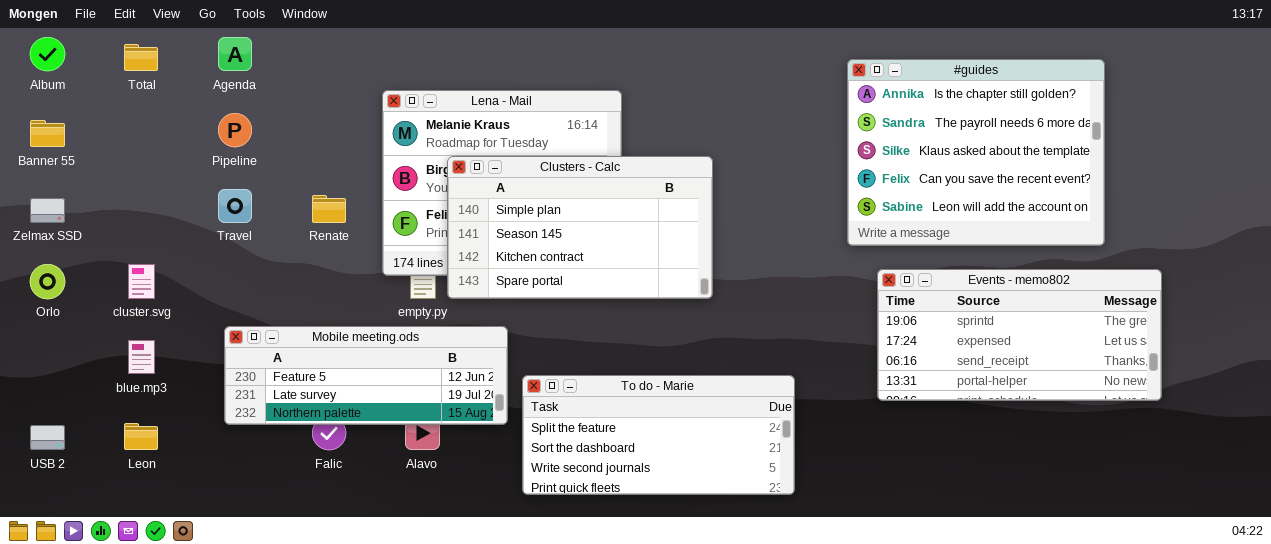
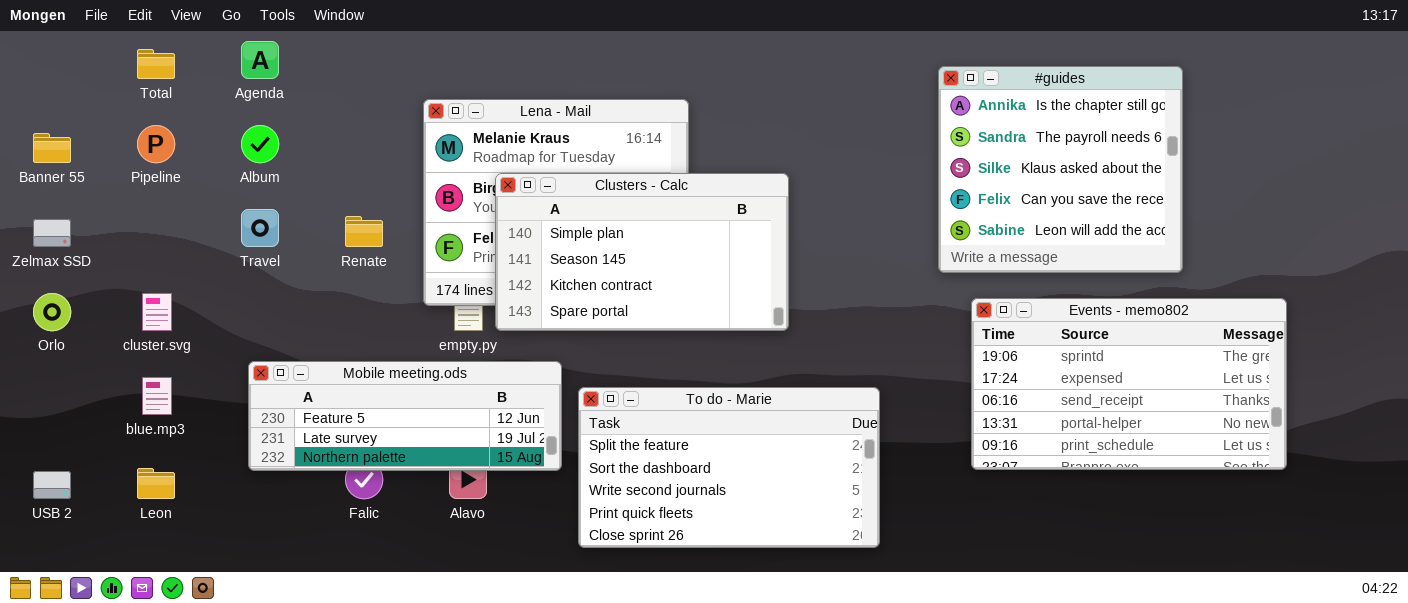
Album: [30,37,65,71] -> [241,125,279,163], moved
#guides: [847,59,1105,246] -> [938,66,1183,273], resized
Pipeline: [218,113,252,147] -> [137,125,175,163], moved
Events - memo802: [877,269,1162,401] -> [971,298,1287,470], resized
To do - Marie: [522,375,795,495] -> [578,387,880,548], resized

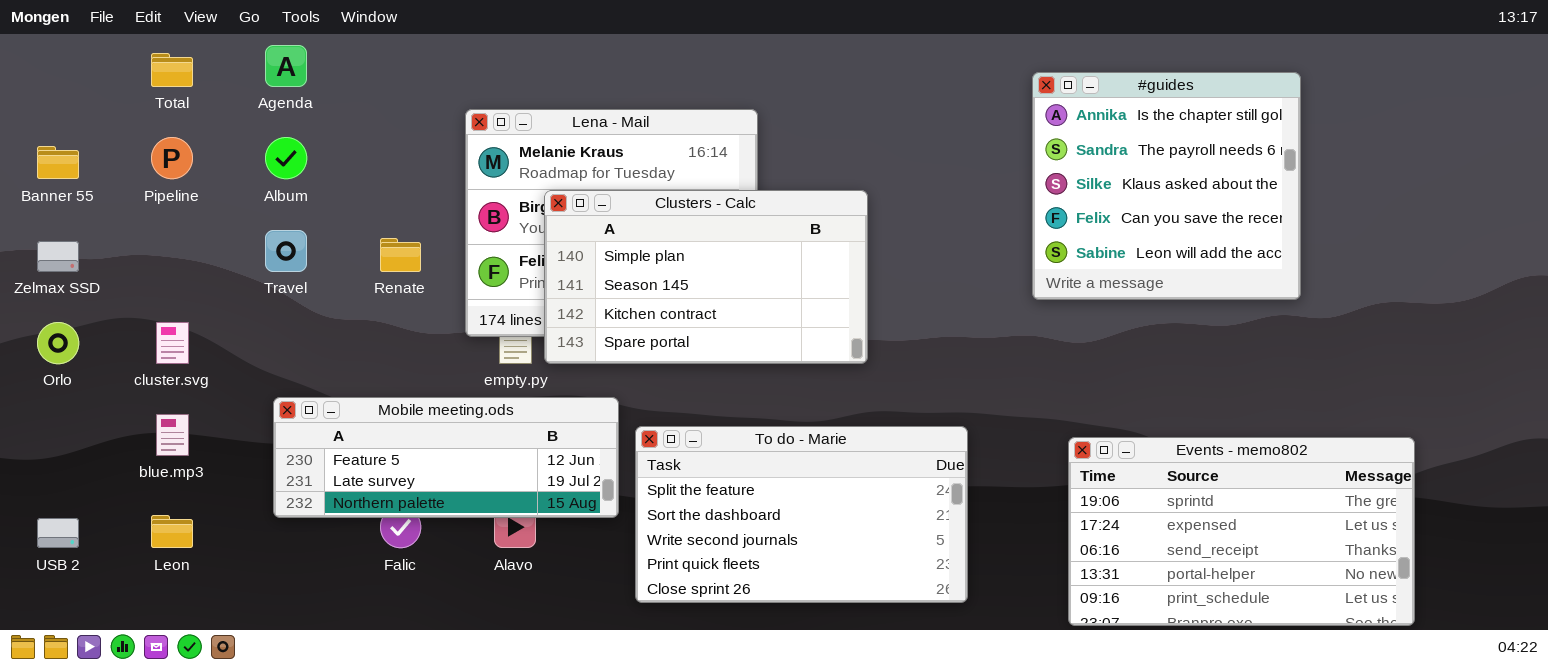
Events - memo802: [971,298,1287,470] -> [1068,437,1415,626], moved

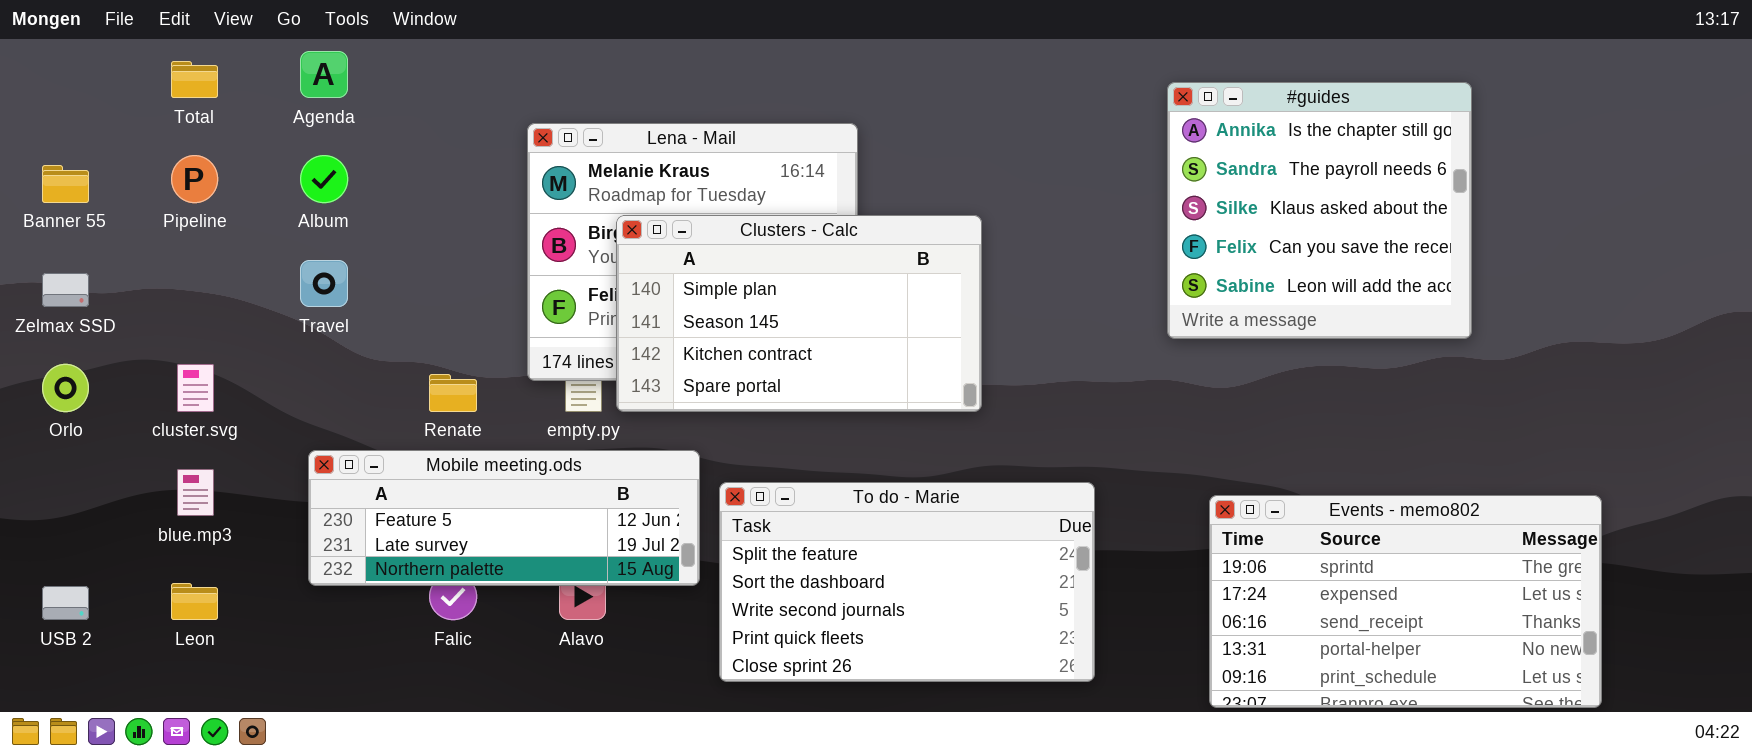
Renate: [380,238,421,272] -> [429,374,477,412], moved

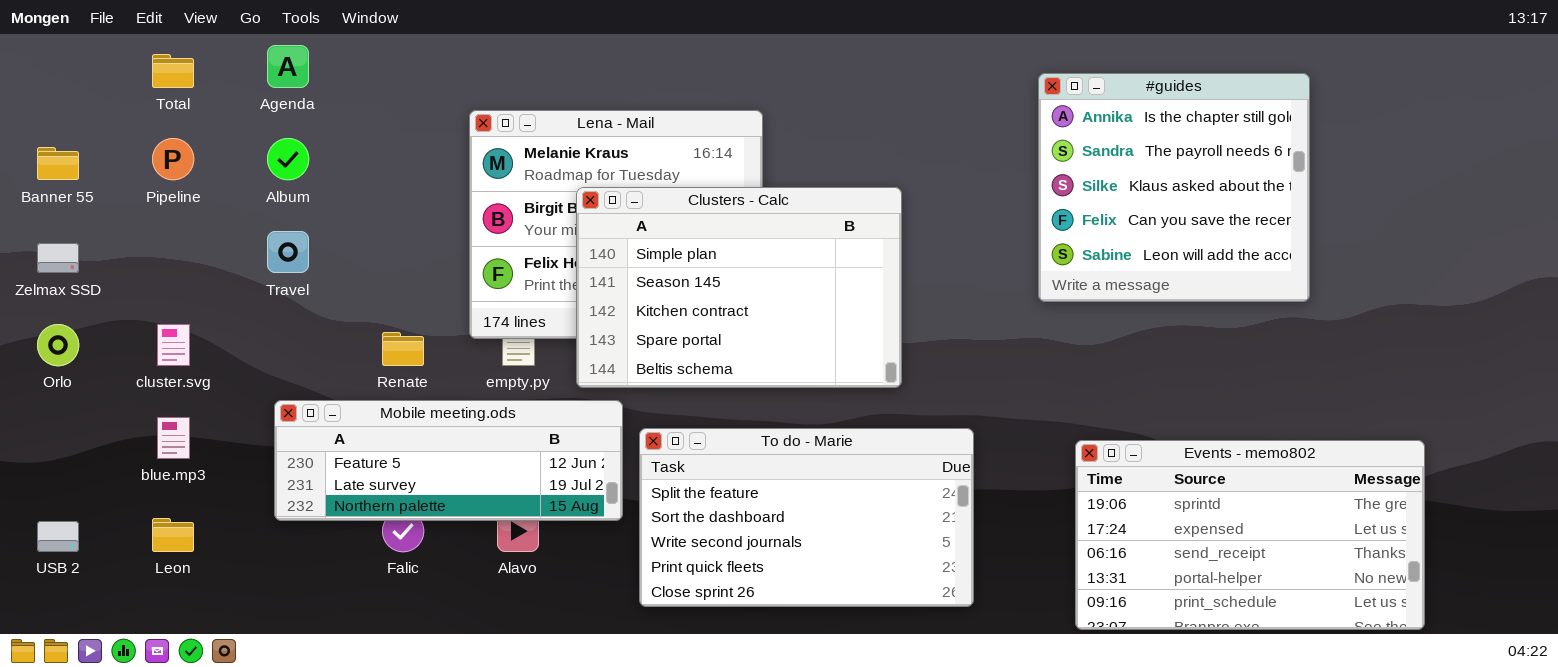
Clusters - Calc: [616,215,982,412] -> [576,187,902,388], moved, resized

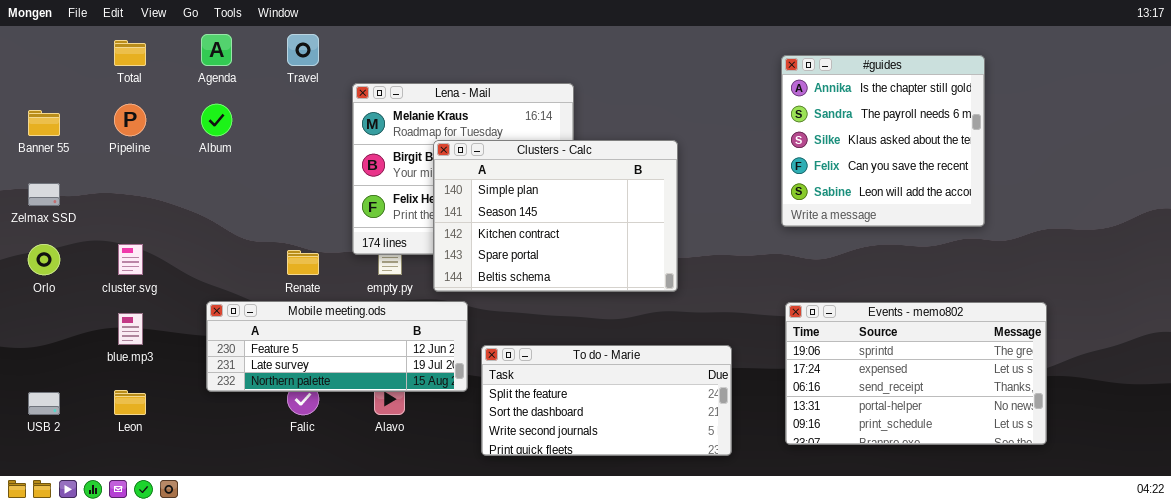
Travel: [267,231,309,273] -> [287,34,319,66], moved
To do - Marie: [639,428,974,607] -> [481,345,732,456], resized
Events - memo802: [1075,440,1425,630] -> [785,302,1047,445], moved

